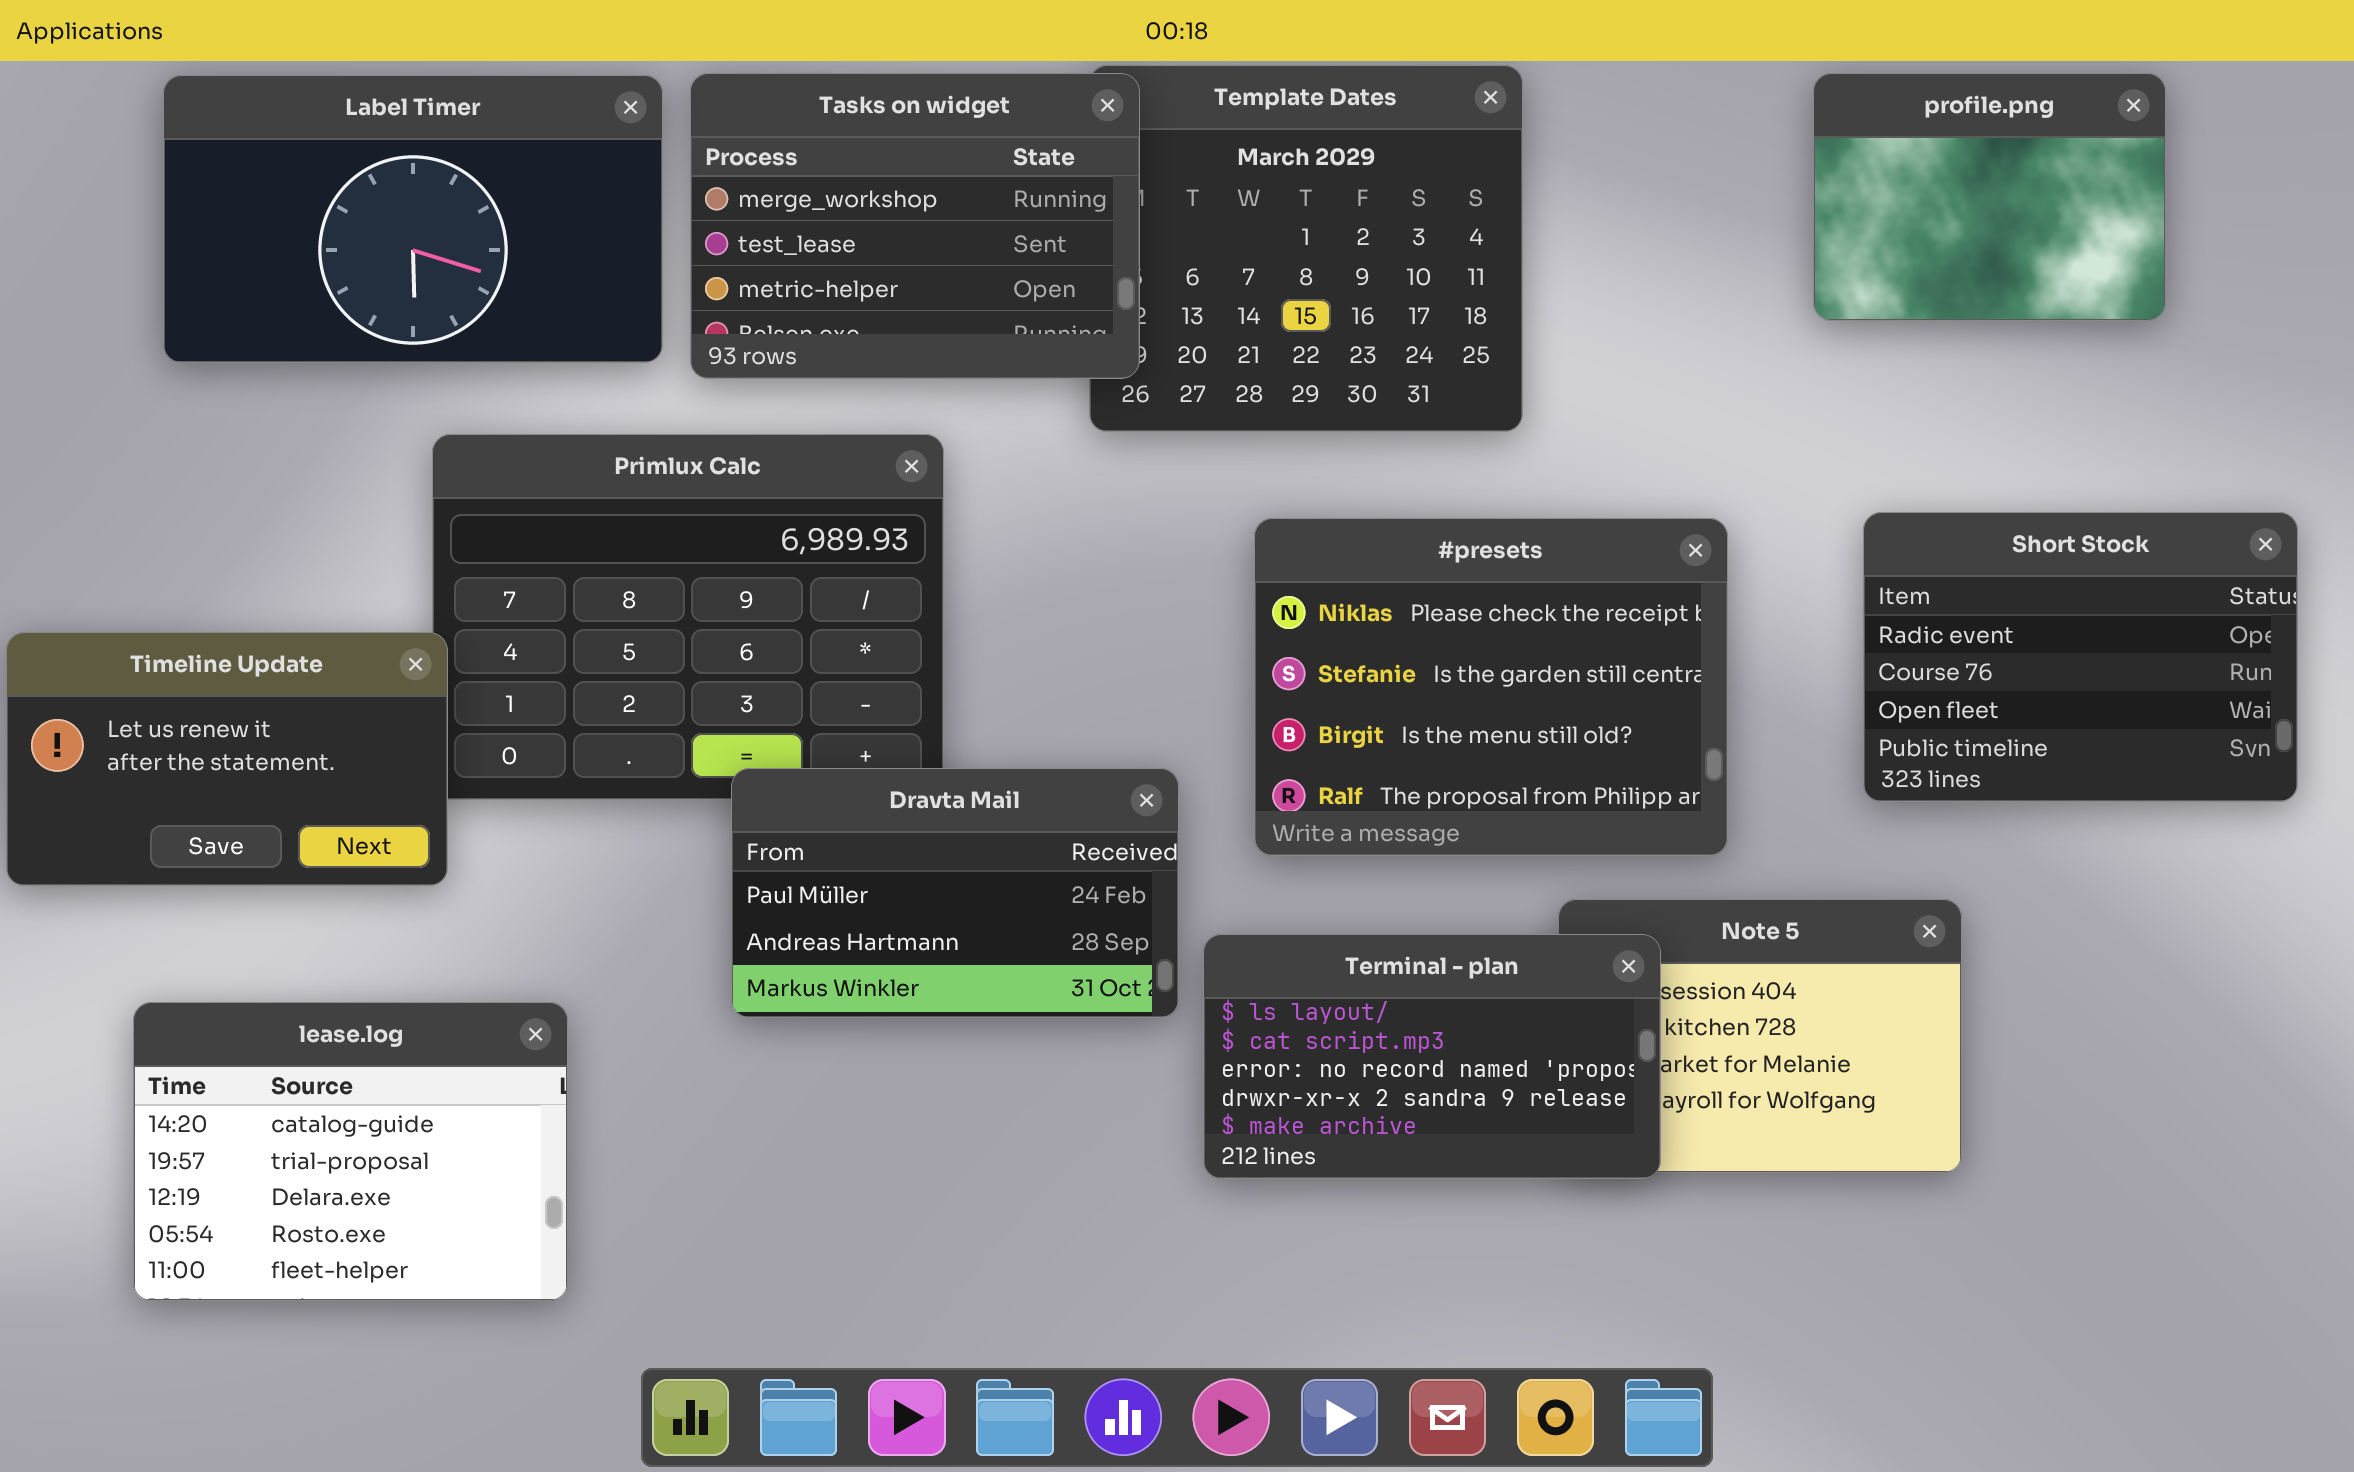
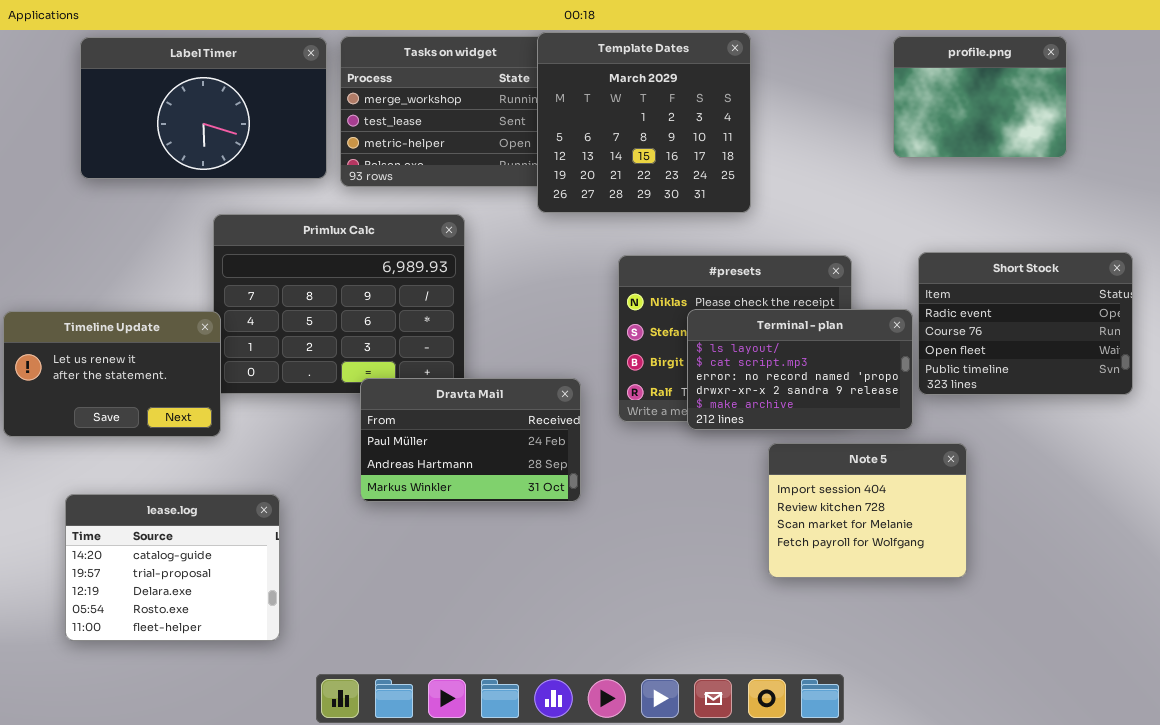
Template Dates: [1089,65,1523,432] -> [537,32,751,213], raised
Terminal - plan: [1203,934,1661,1179] -> [687,309,913,430], moved

